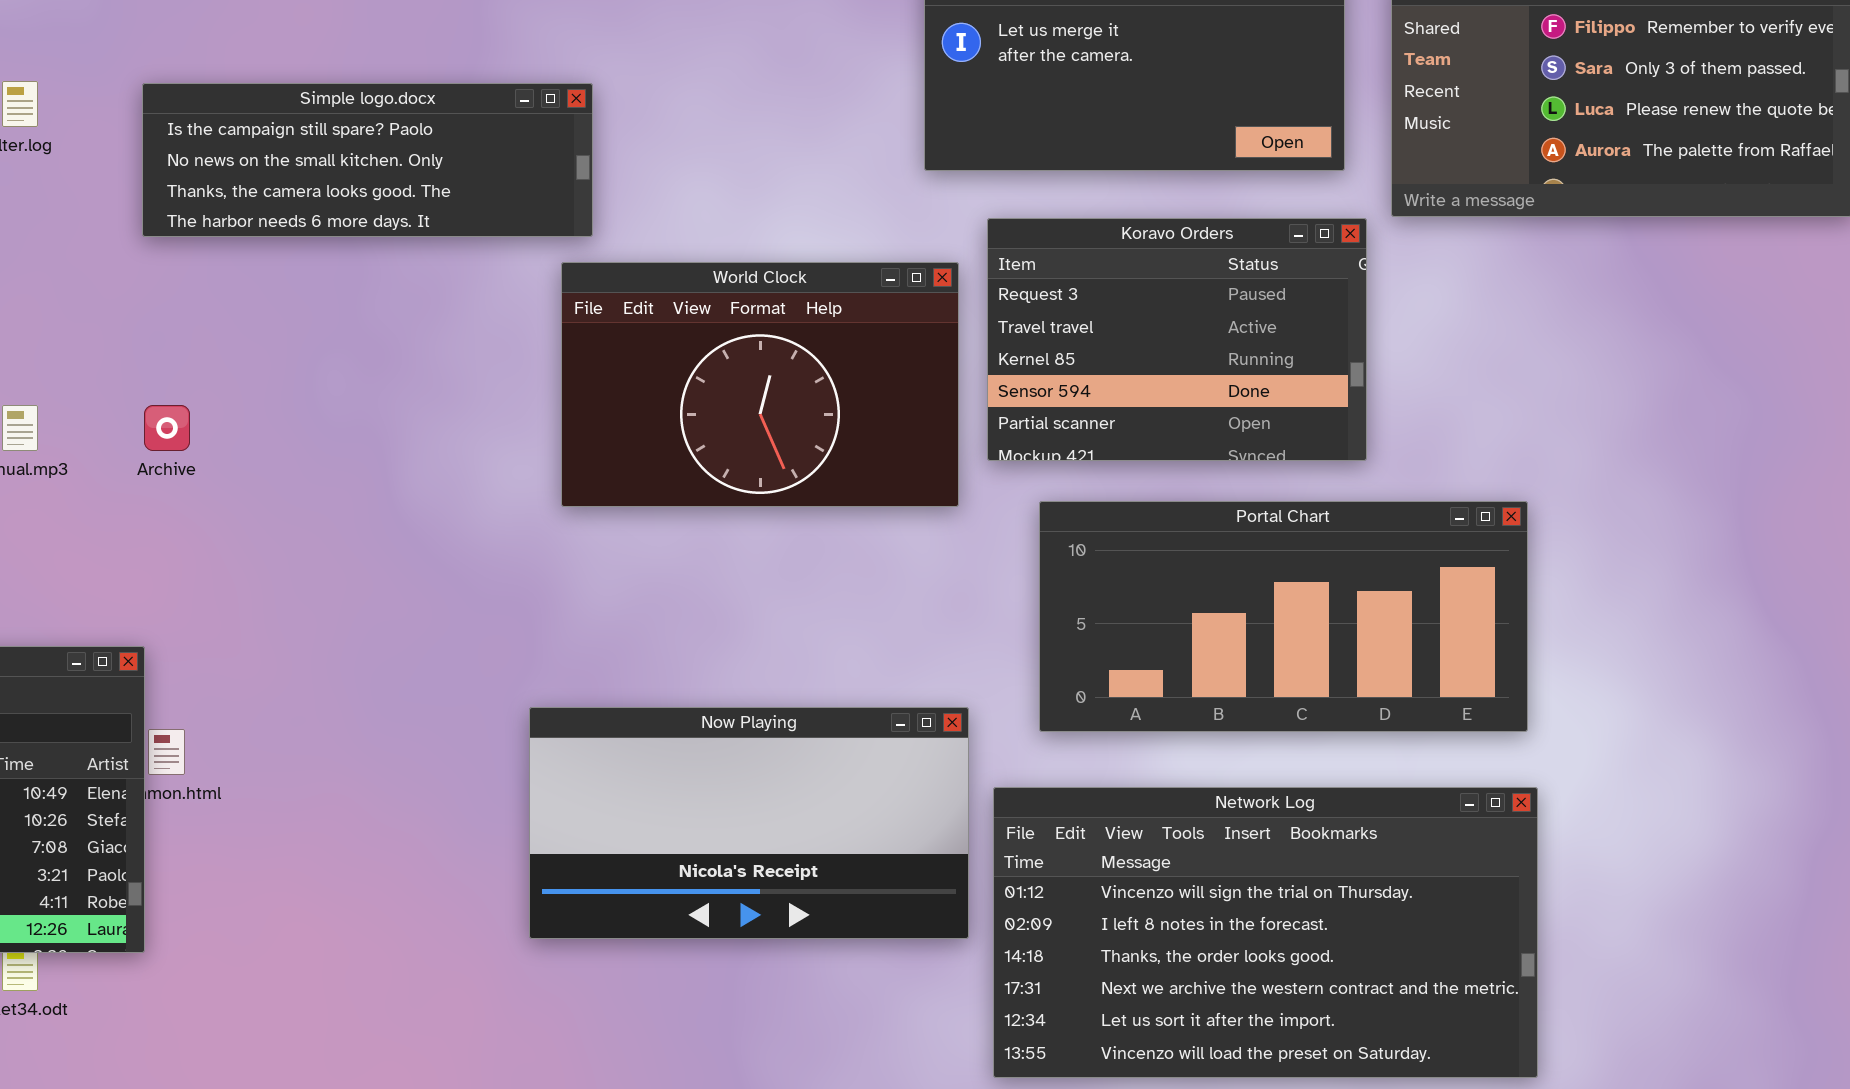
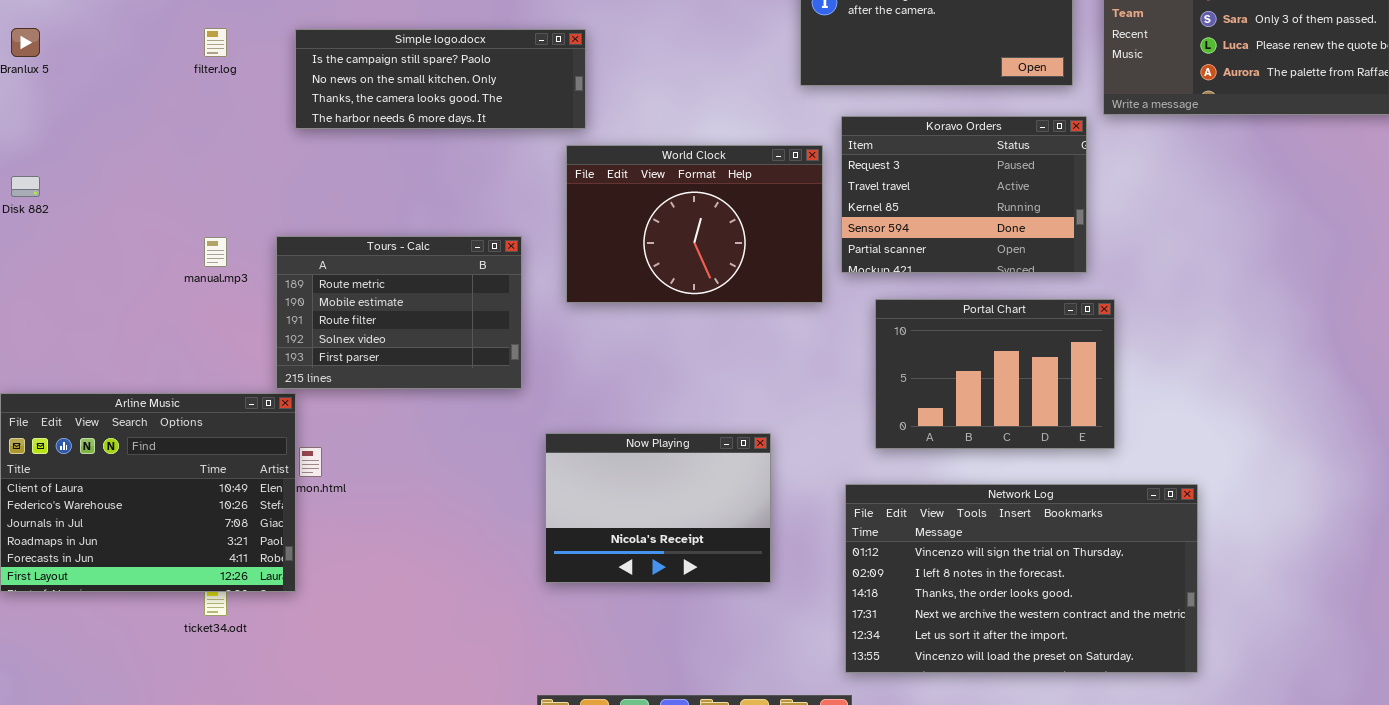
Tours - Calc: none -> [276,236,522,389], opened
Portal Chart: [1039,501,1528,732] -> [875,299,1115,449], resized
Now Playing: [529,707,969,939] -> [545,433,771,583], resized

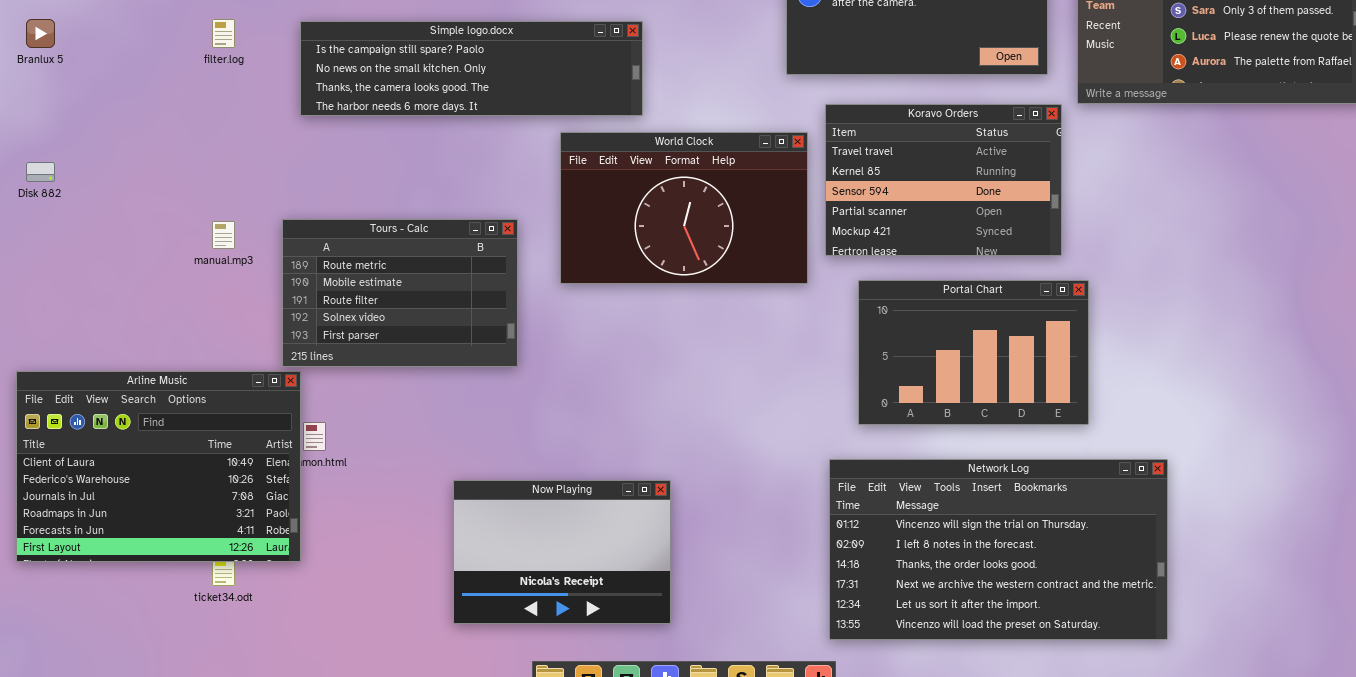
Simple logo.docx: [295,29,586,129] -> [300,21,643,116], resized
Koravo Orders: [841,116,1087,273] -> [825,104,1062,256], scrolled down 1 row
Now Playing: [545,433,771,583] -> [453,480,671,624], moved

